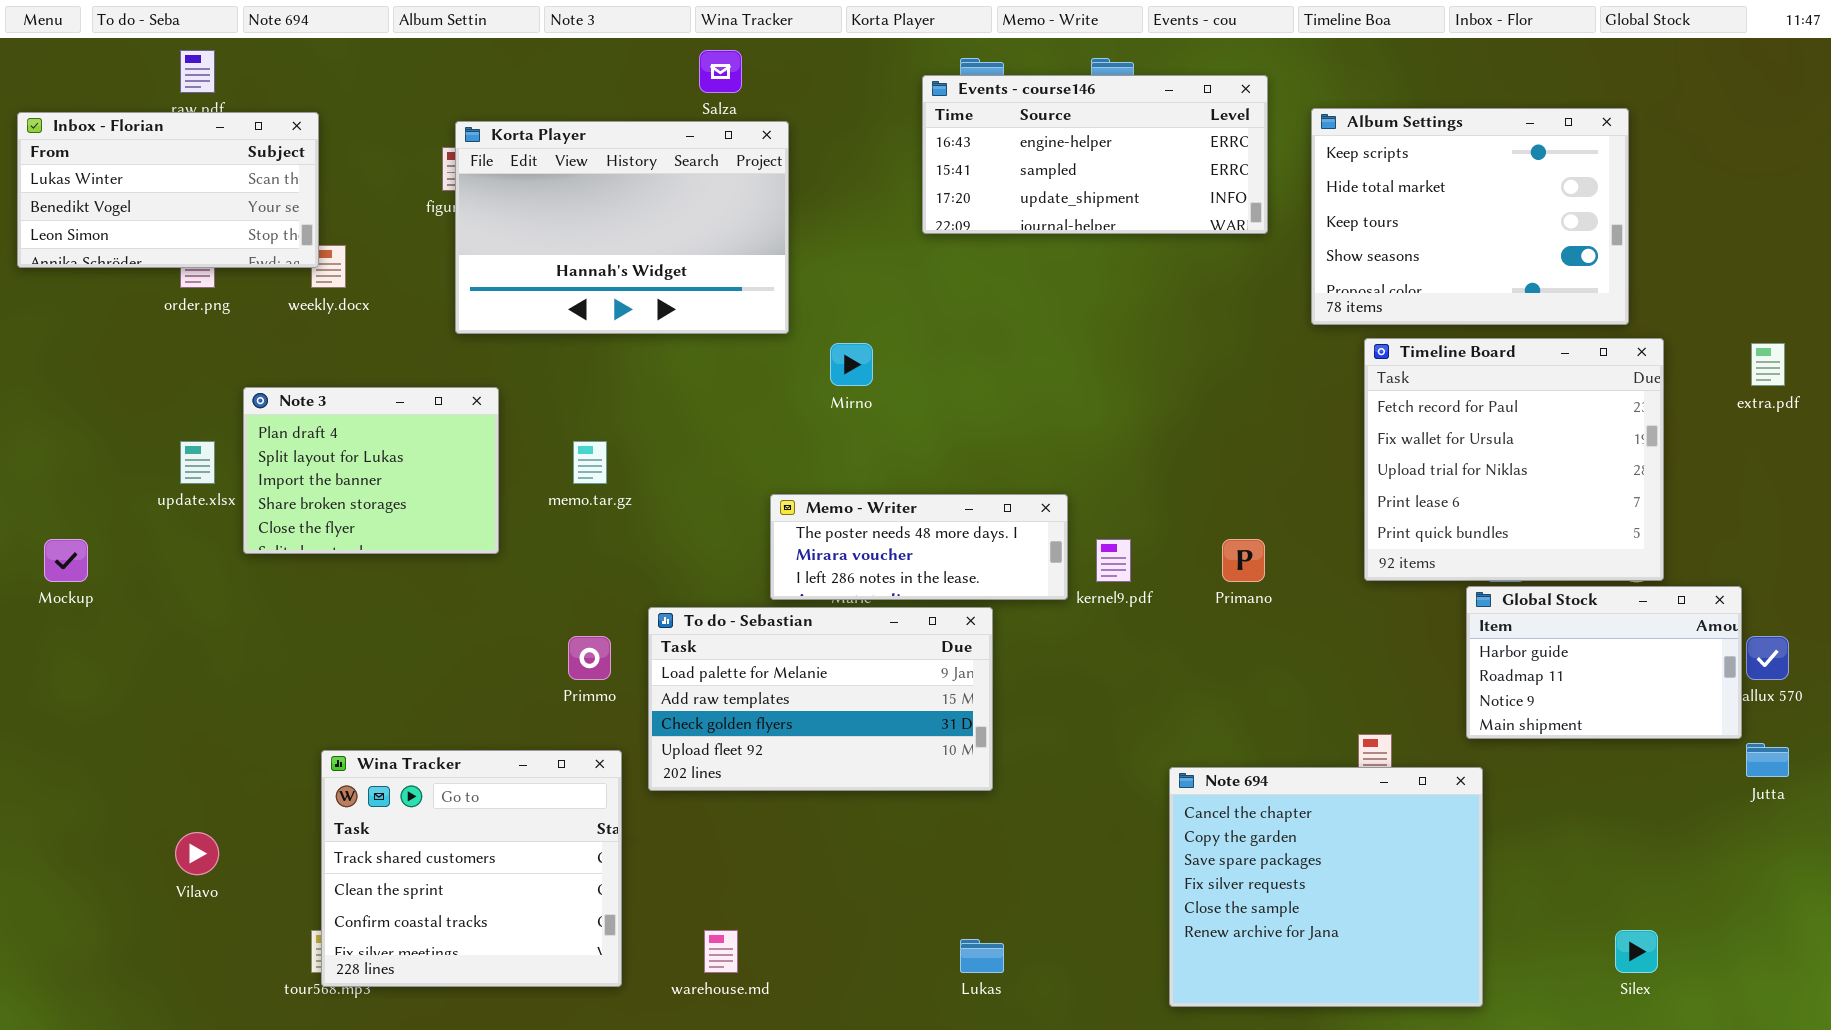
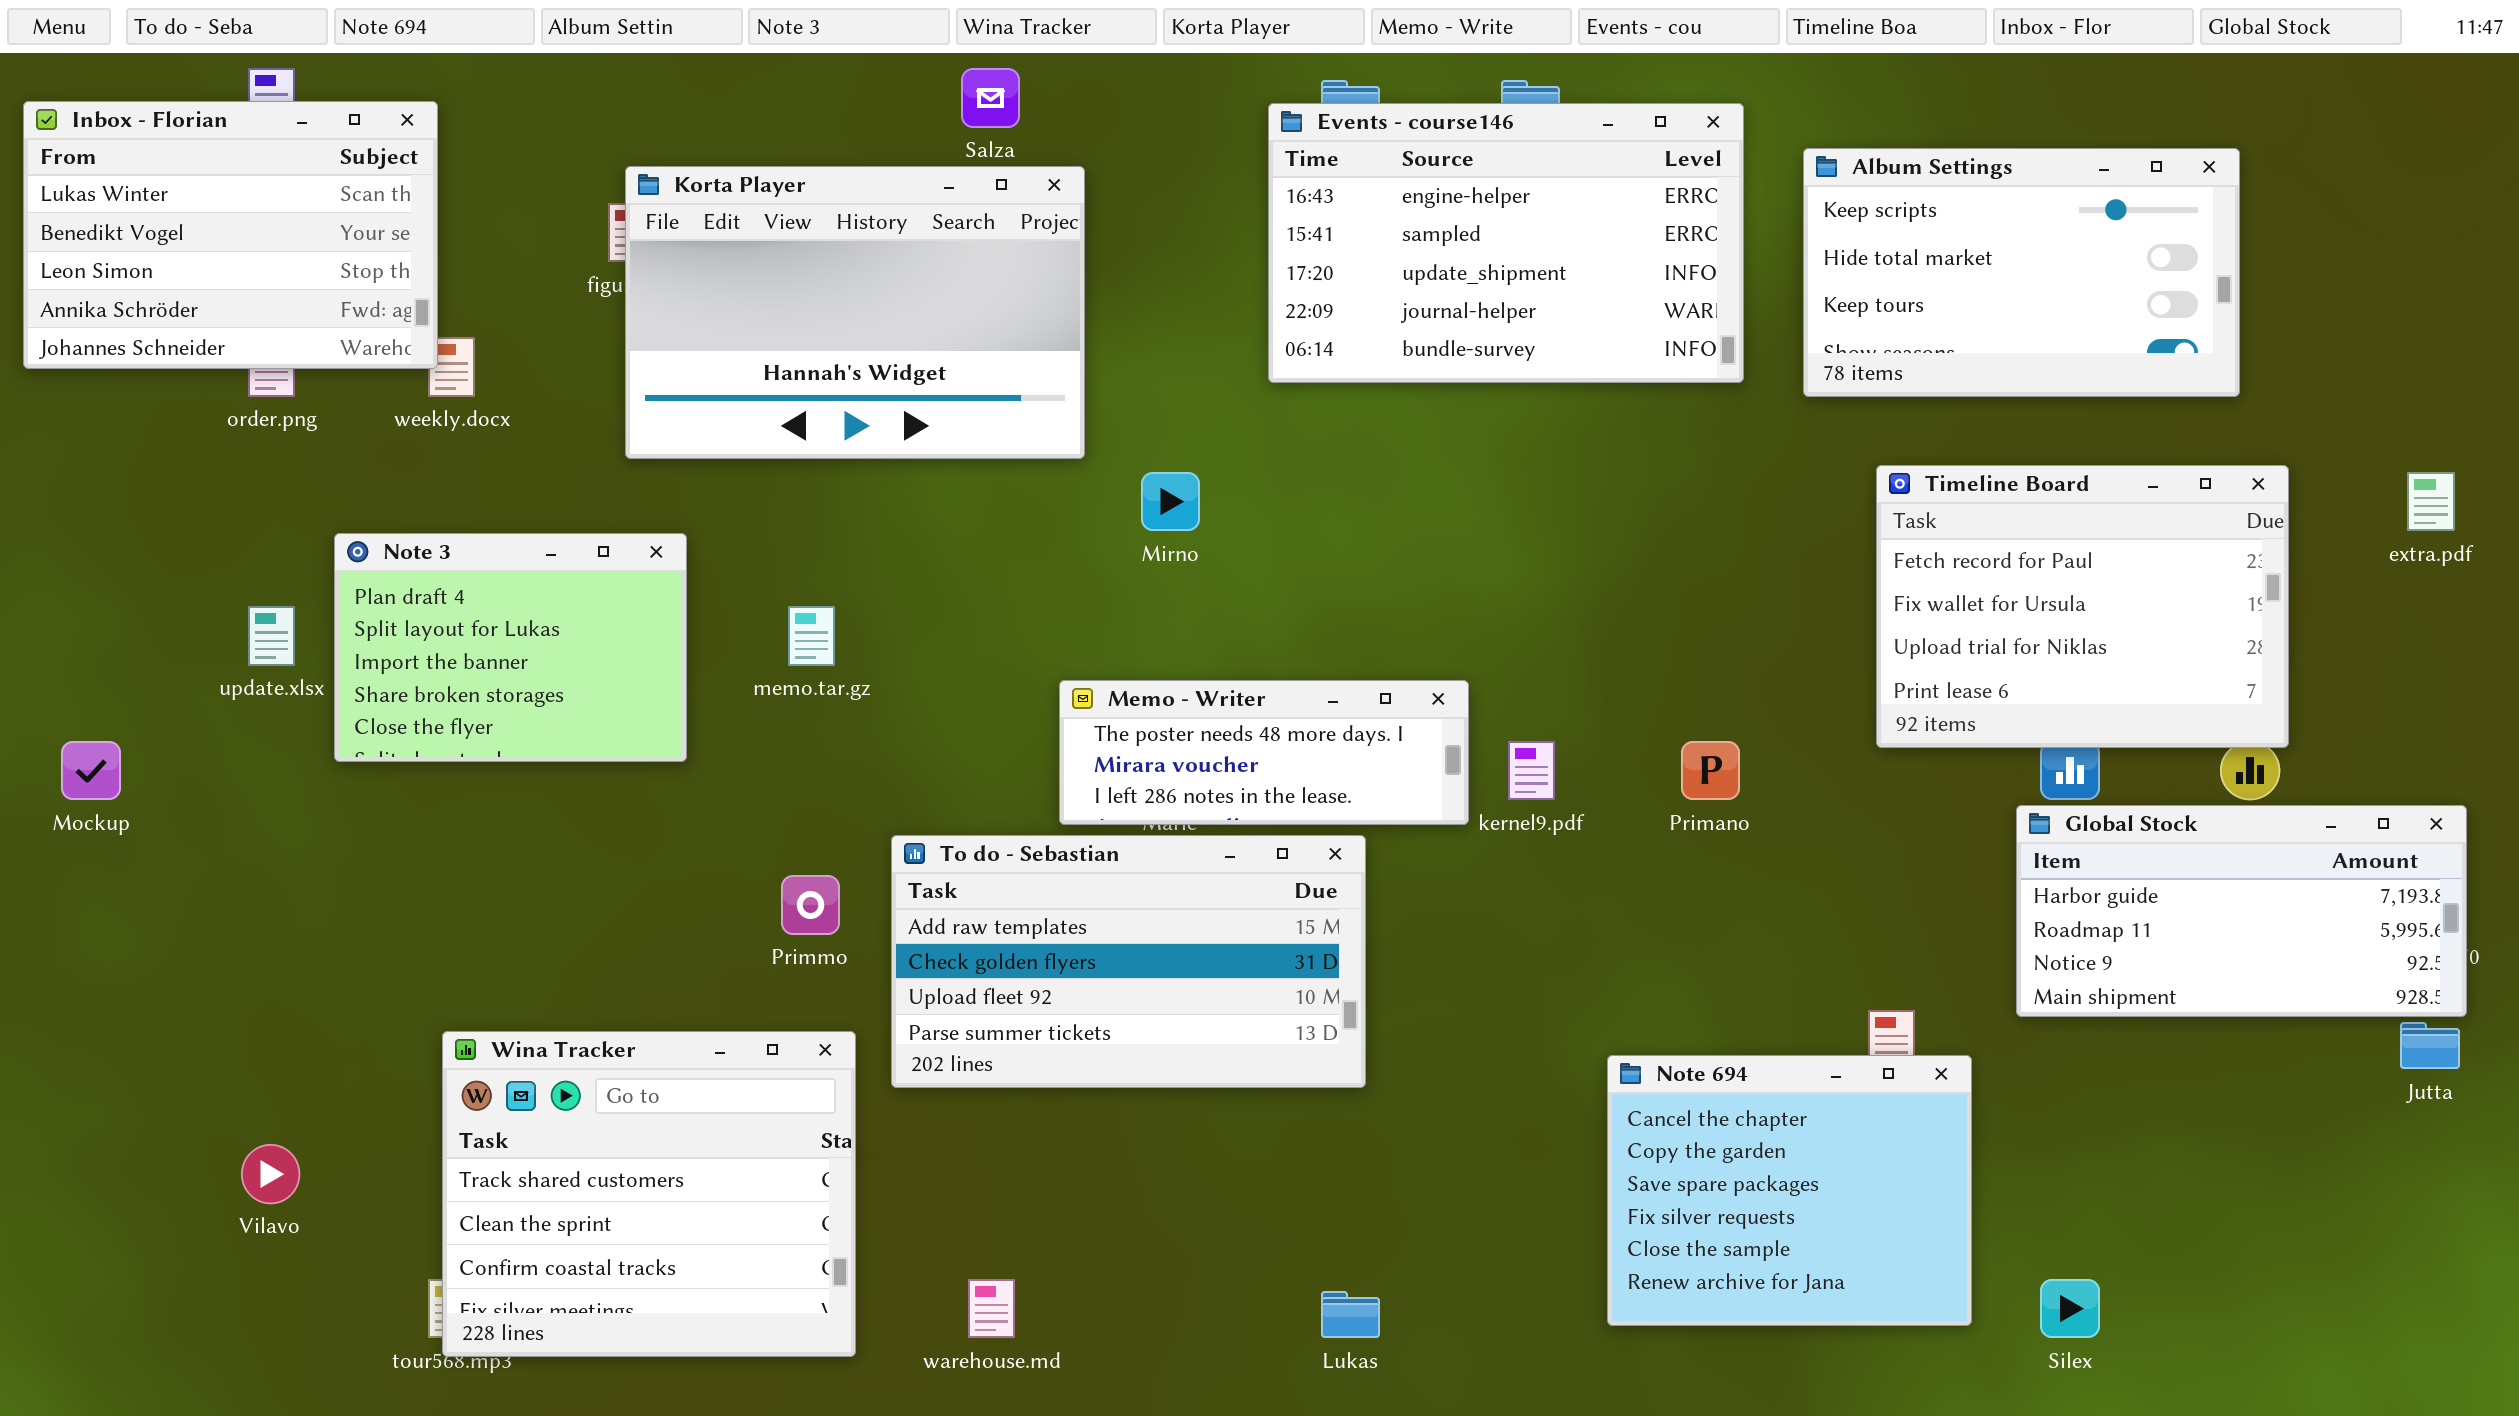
Events - course146: [922,75,1268,234] -> [1268,103,1744,383], resized
Album Settings: [1311,108,1629,325] -> [1803,148,2240,397], resized
Inbox - Florian: [17,112,319,268] -> [23,101,438,369], resized
Timeline Board: [1364,338,1664,581] -> [1876,465,2289,748], resized
Global Stock: [1466,586,1742,739] -> [2016,805,2467,1017], resized
To do - Sebastian: [648,607,993,791] -> [891,835,1366,1088], scrolled down 1 row
Note 694: [1169,767,1483,1007] -> [1607,1055,1972,1326], resized
Silex: [1615,930,1658,973] -> [2040,1279,2100,1338], moved

